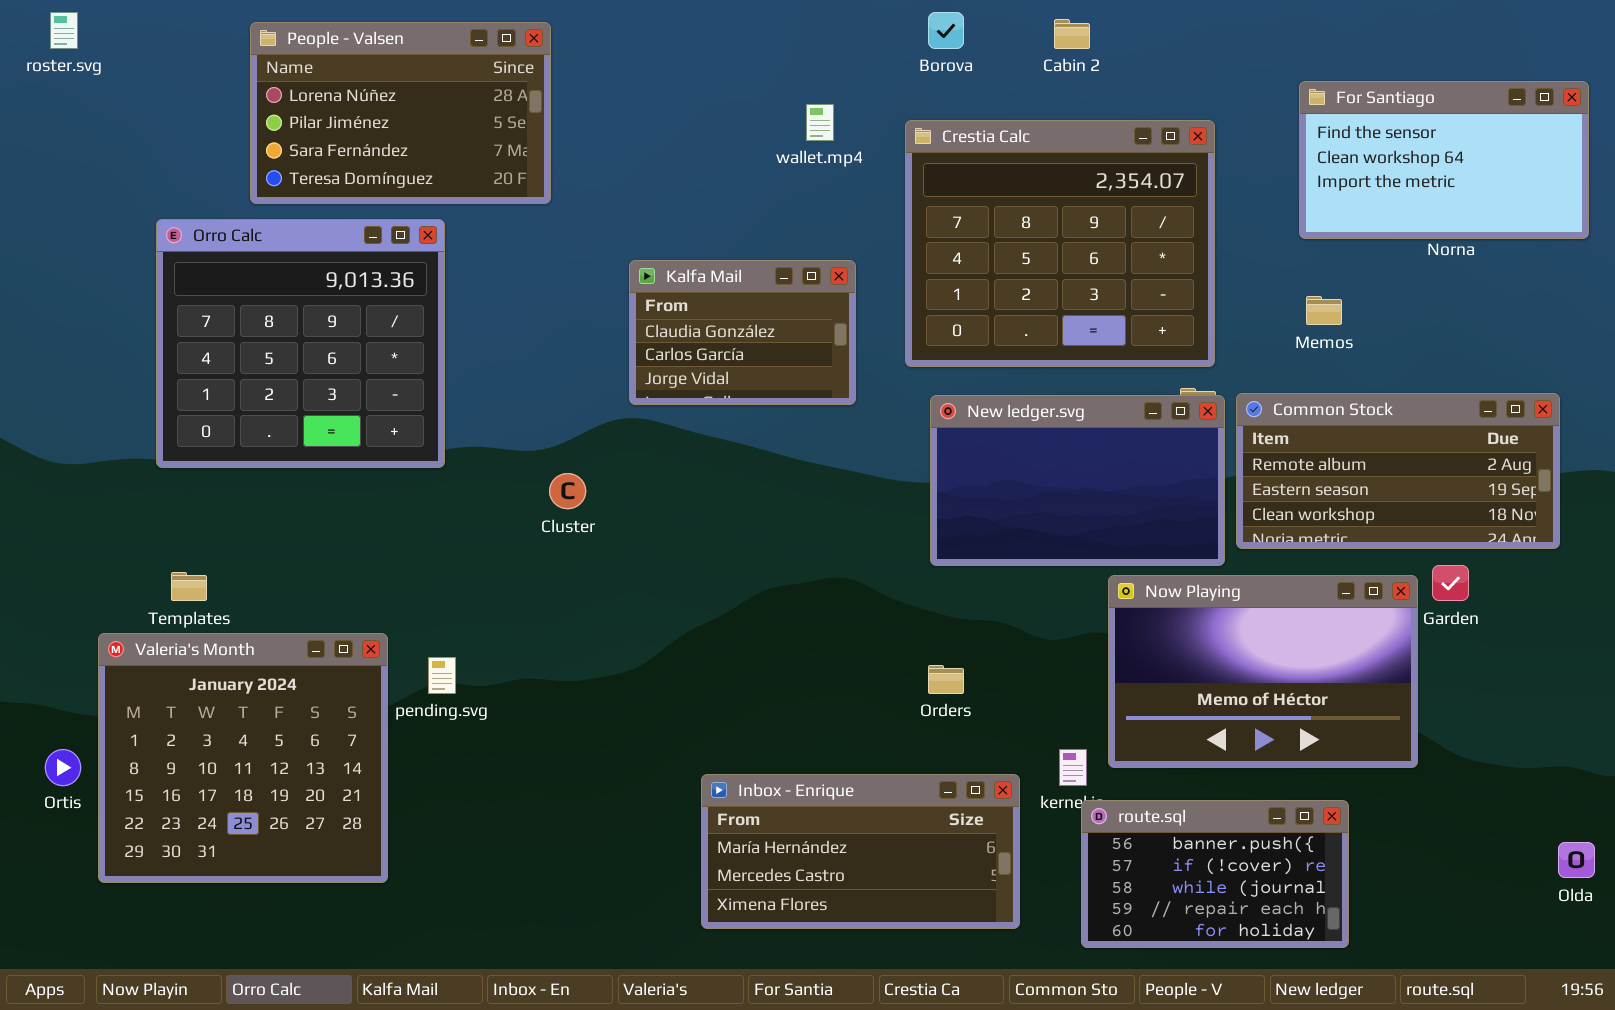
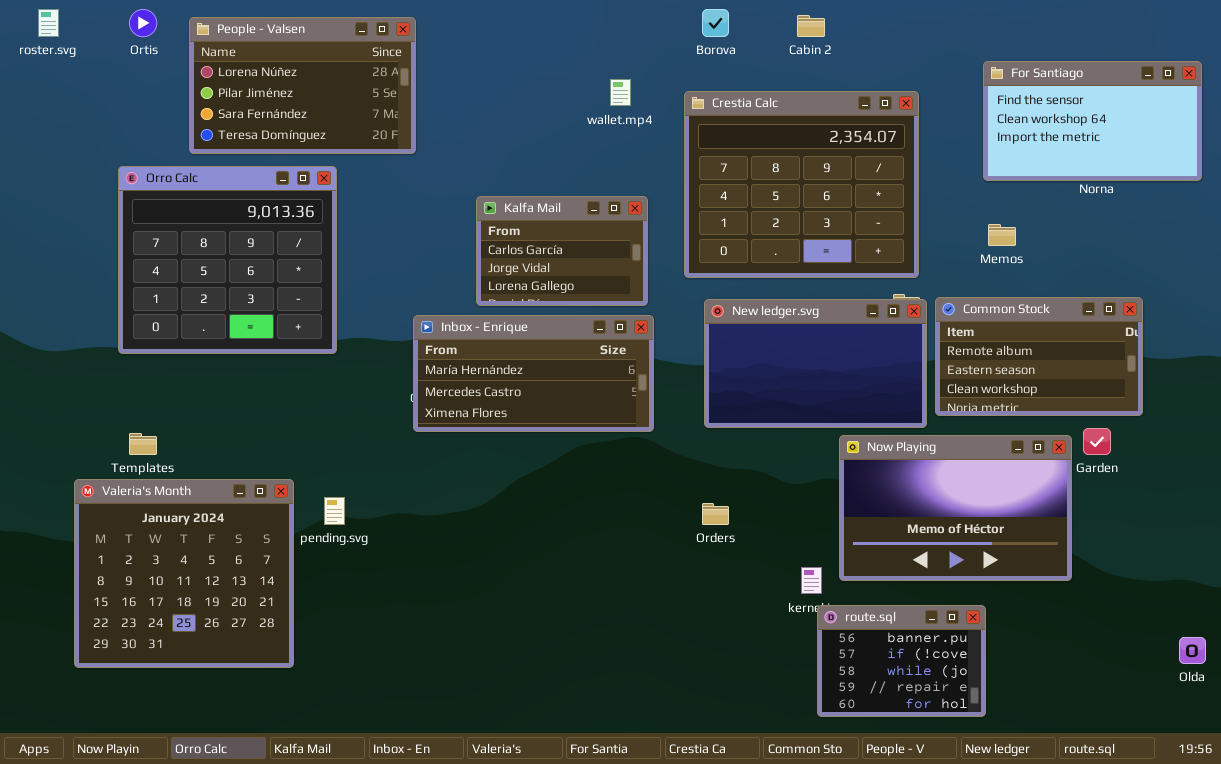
Kalfa Mail: [629,260,856,405] -> [476,196,648,306], scrolled down 1 row
Common Stock: [1236,393,1560,549] -> [935,297,1143,416], resized
Ortis: [45,749,81,786] -> [129,9,157,37], moved
Inbox - Enrique: [701,774,1020,929] -> [413,315,654,432], moved
route.sql: [1081,800,1349,948] -> [817,605,986,717], resized

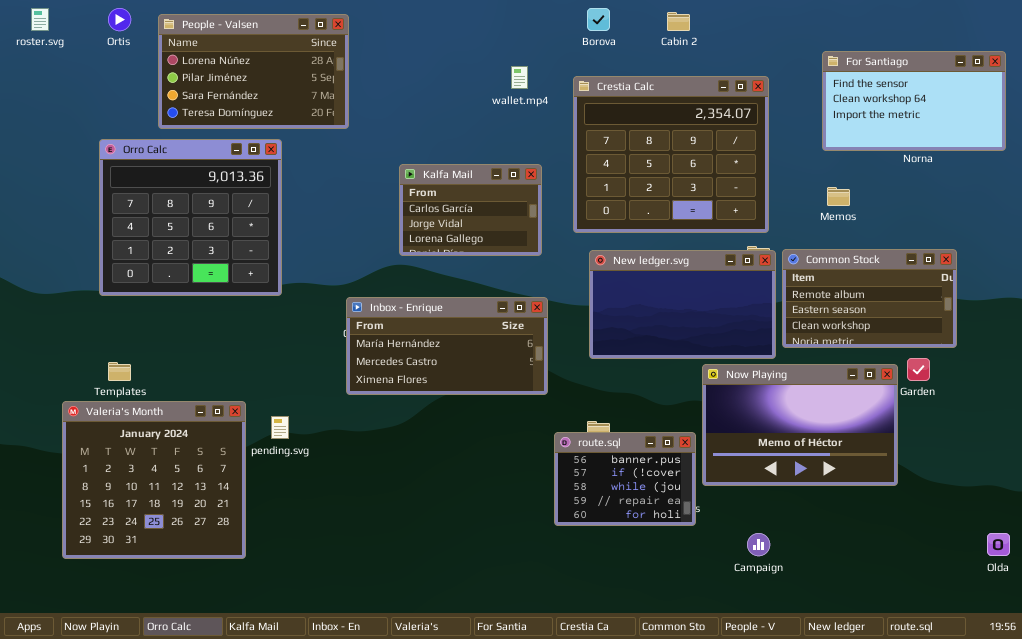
Inbox - Enrique: [413,315,654,432] -> [346,297,548,395], moved
route.sql: [817,605,986,717] -> [554,432,696,526], moved

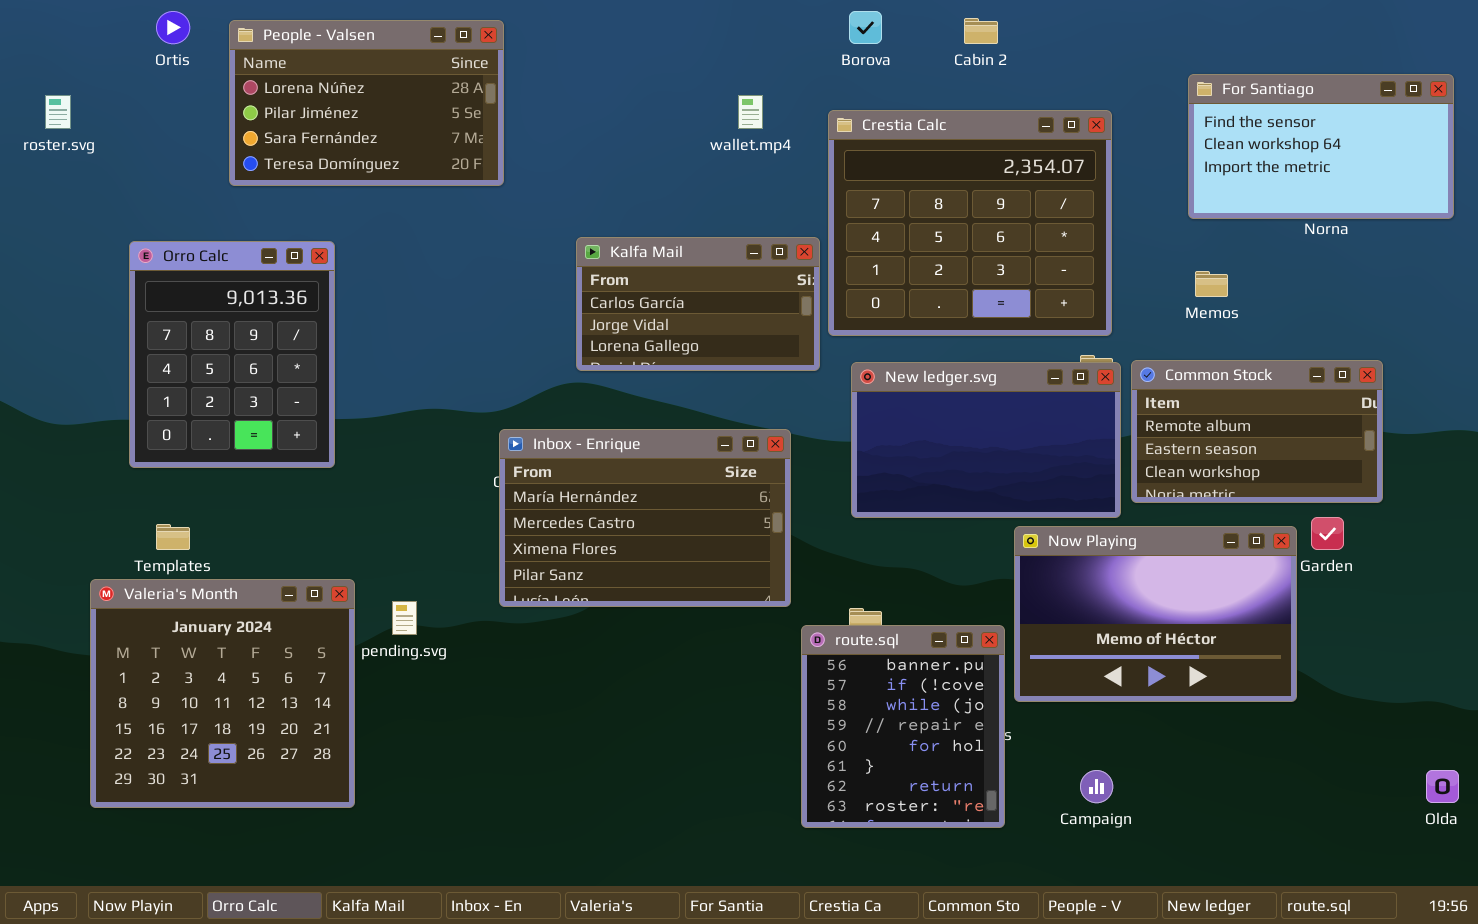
roster.svg: [31,8,49,31] -> [45,95,71,129], moved
Orro Calc: [99,139,282,296] -> [129,241,335,468], moved, resized
Kalfa Mail: [399,164,542,256] -> [576,237,820,371], resized
Inbox - Enrique: [346,297,548,395] -> [499,429,791,607], resized
route.sql: [554,432,696,526] -> [801,625,1005,828], resized

